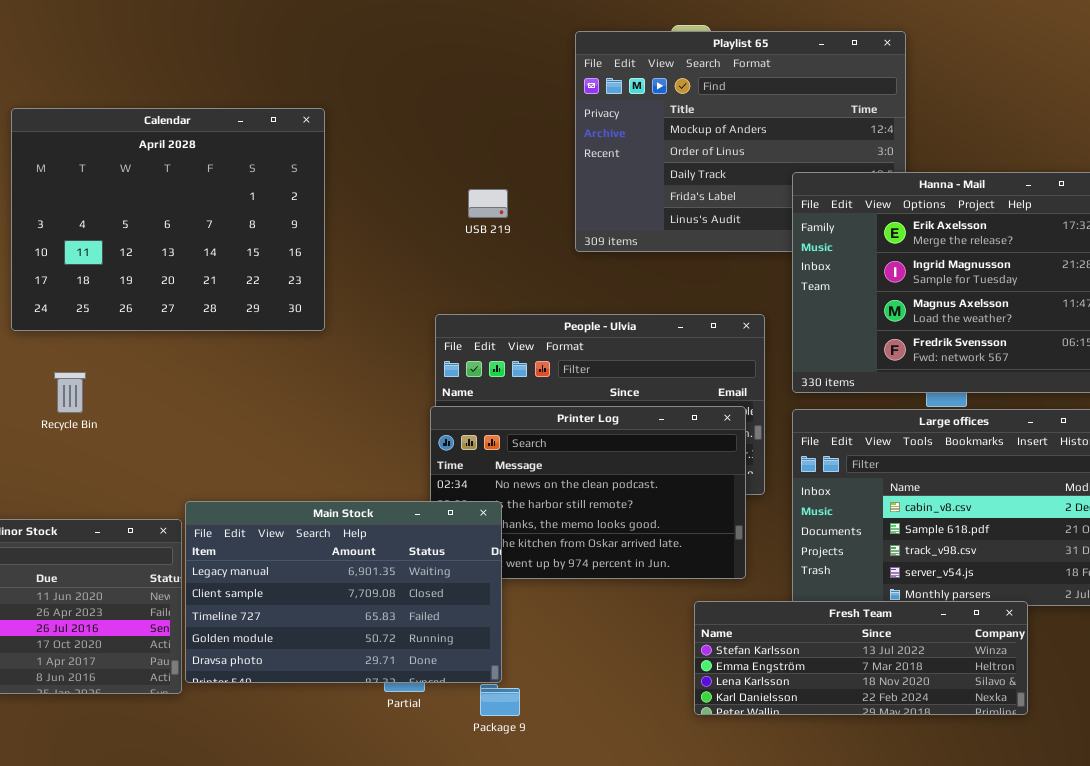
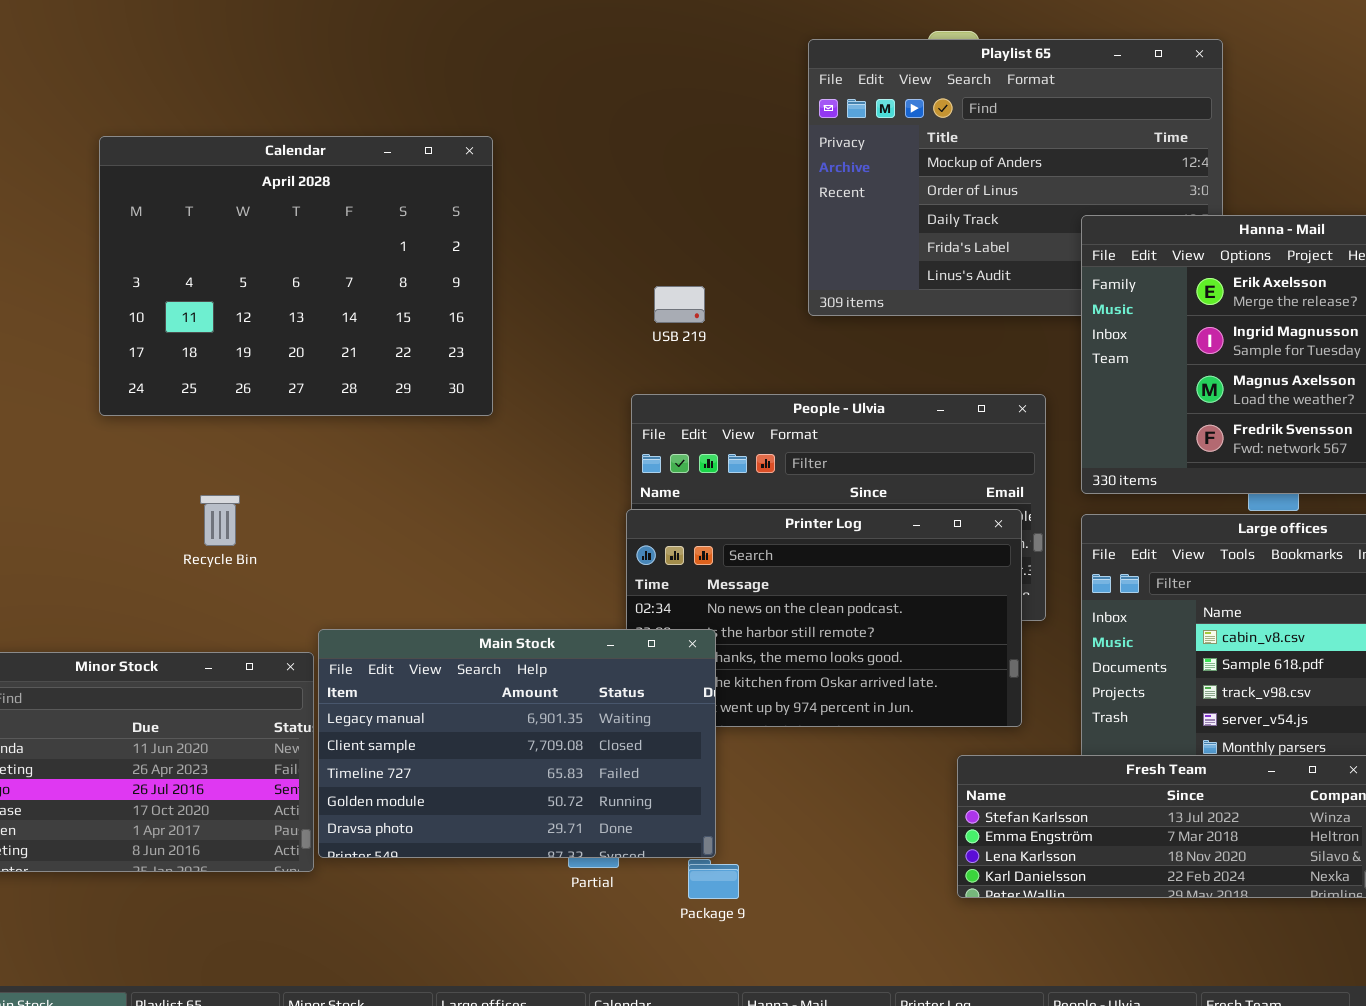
USB 219: [468,189,508,218] -> [654,286,705,323], moved
Recycle Bin: [54,372,86,413] -> [200,495,240,546], moved

